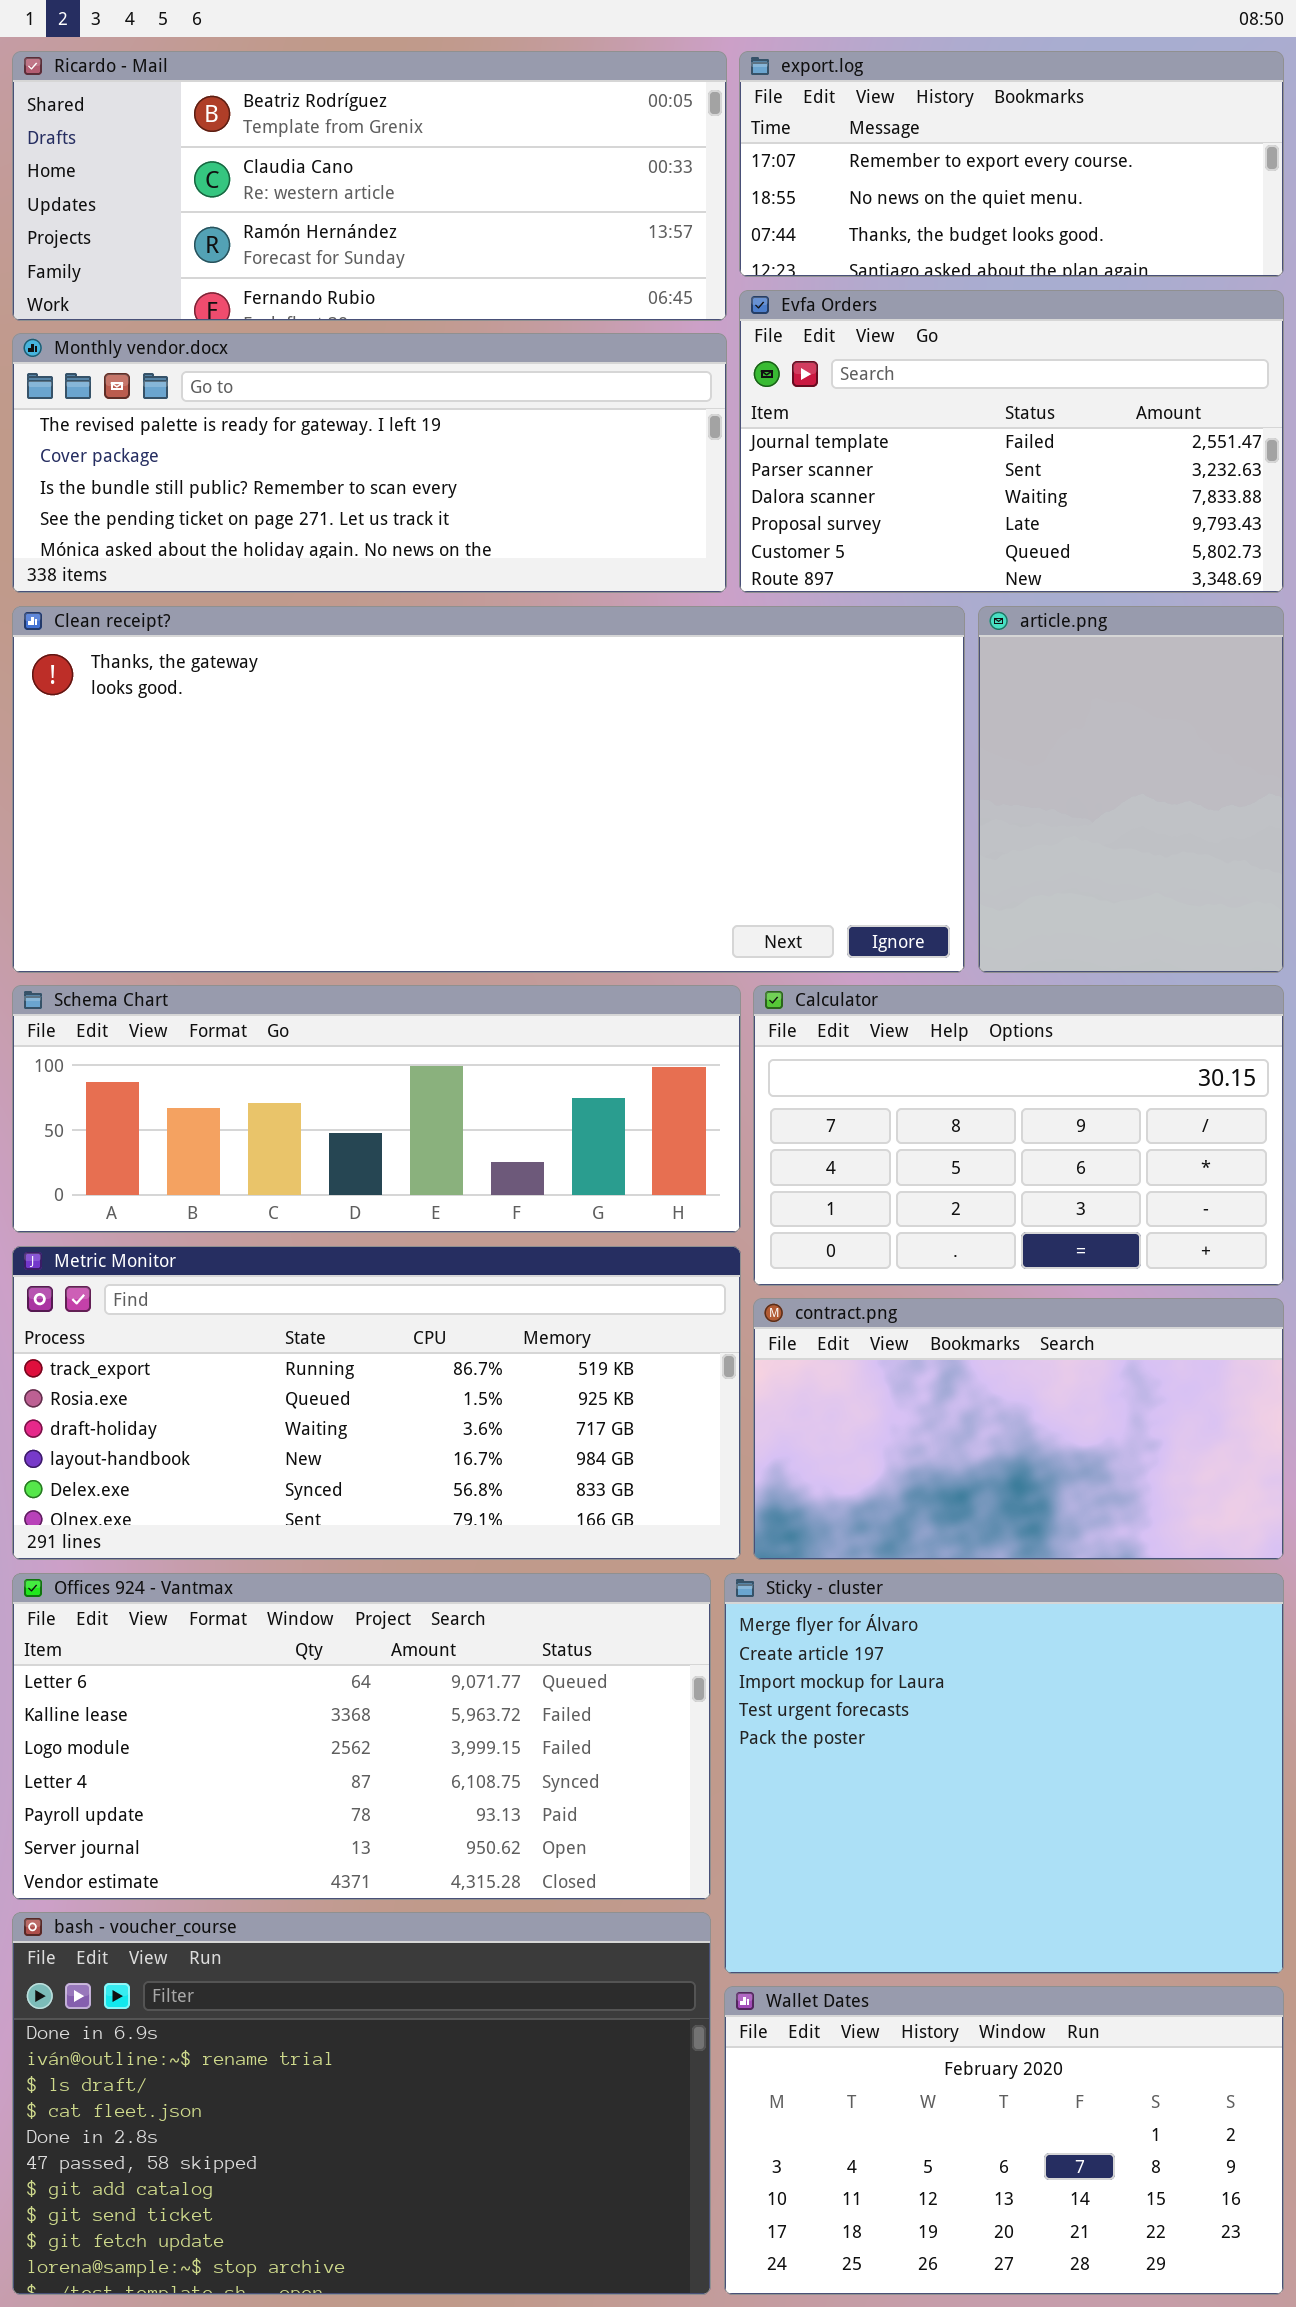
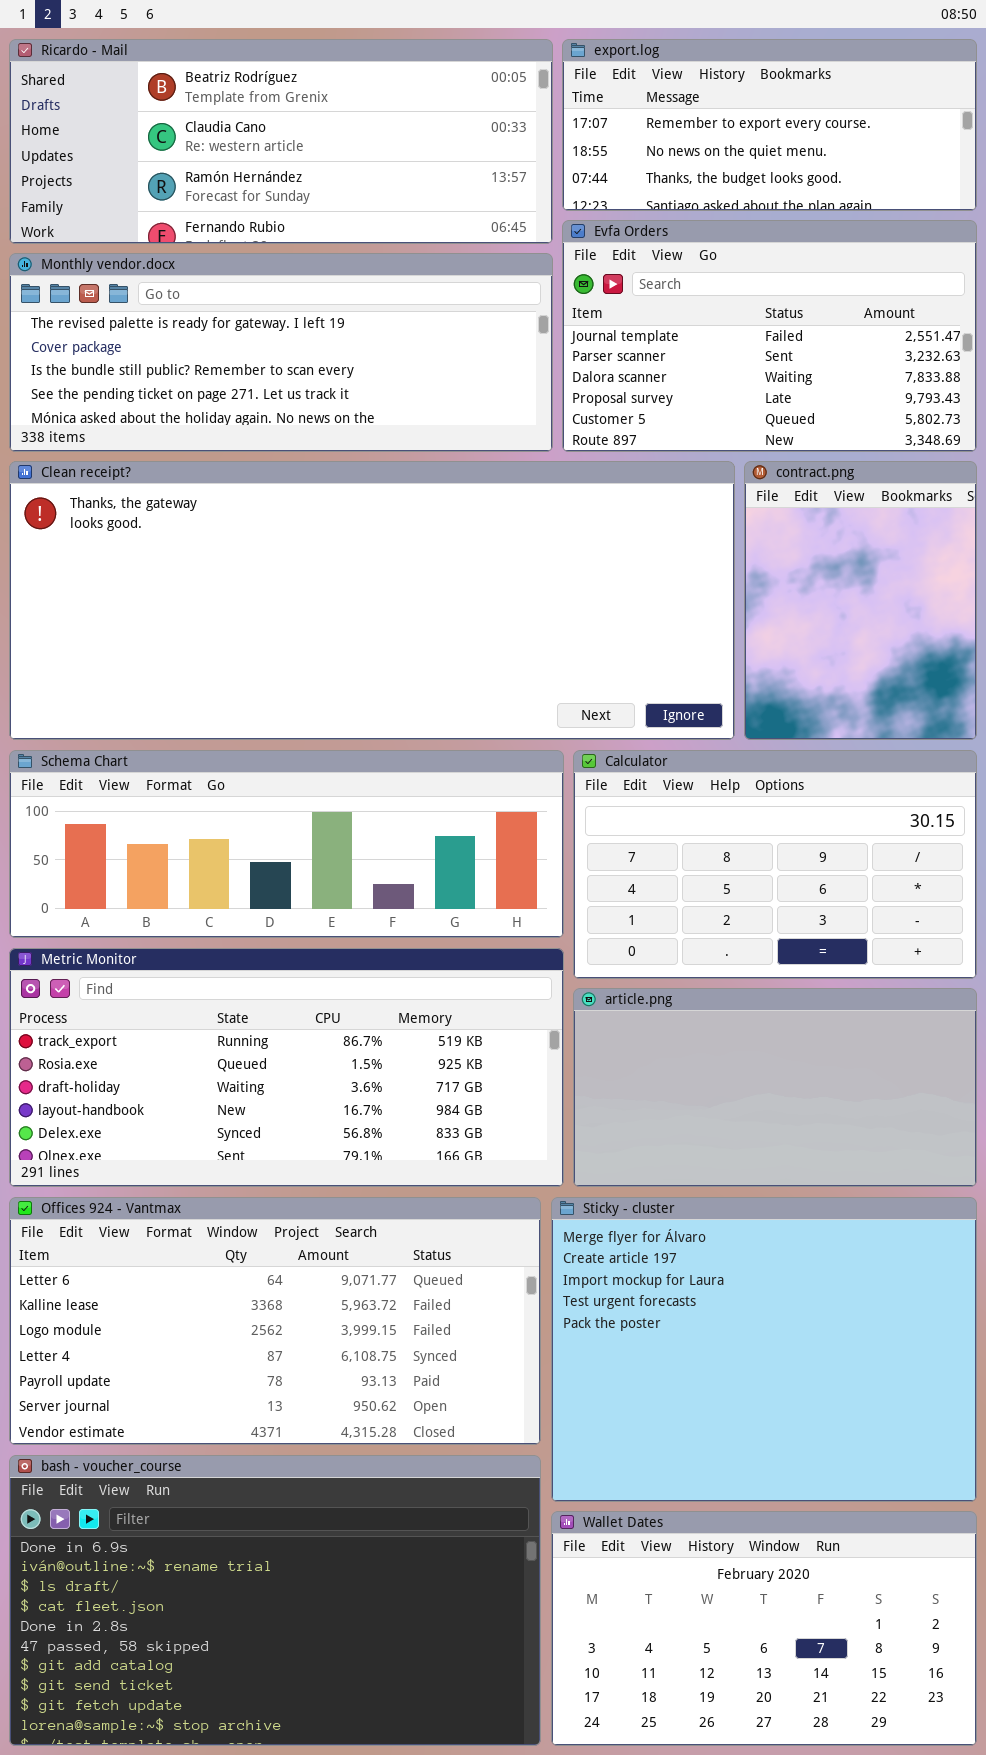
article.png: [978,606,1284,973] -> [573,988,977,1187], moved, resized
contract.png: [753,1298,1284,1560] -> [744,461,977,740], moved, resized

